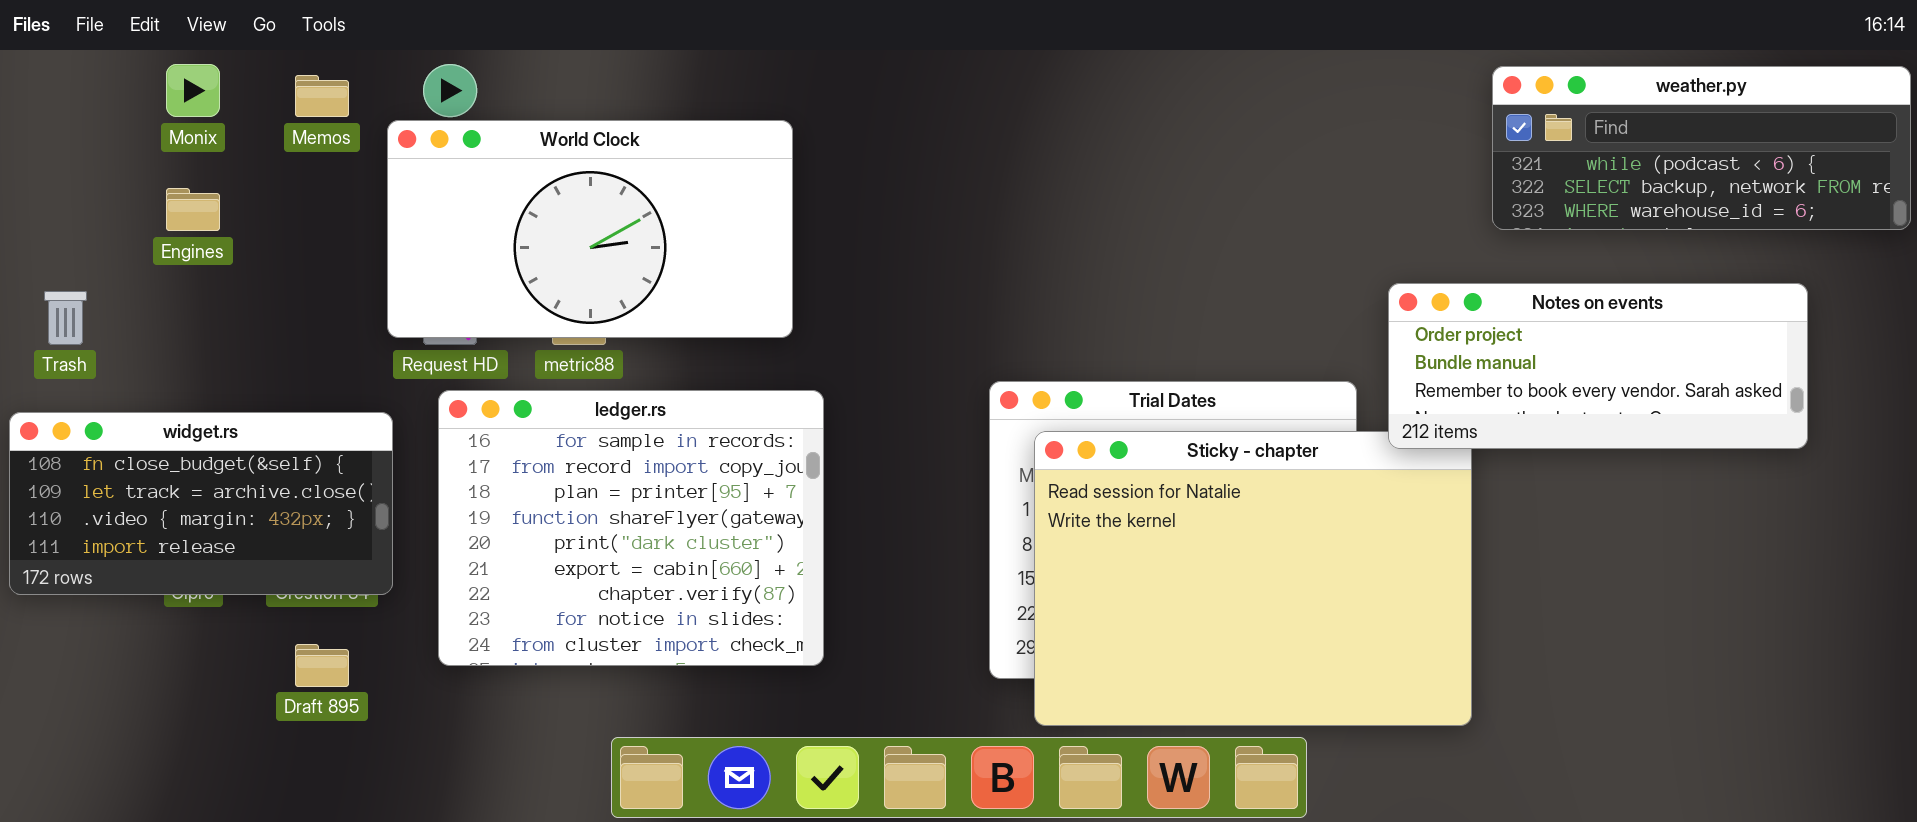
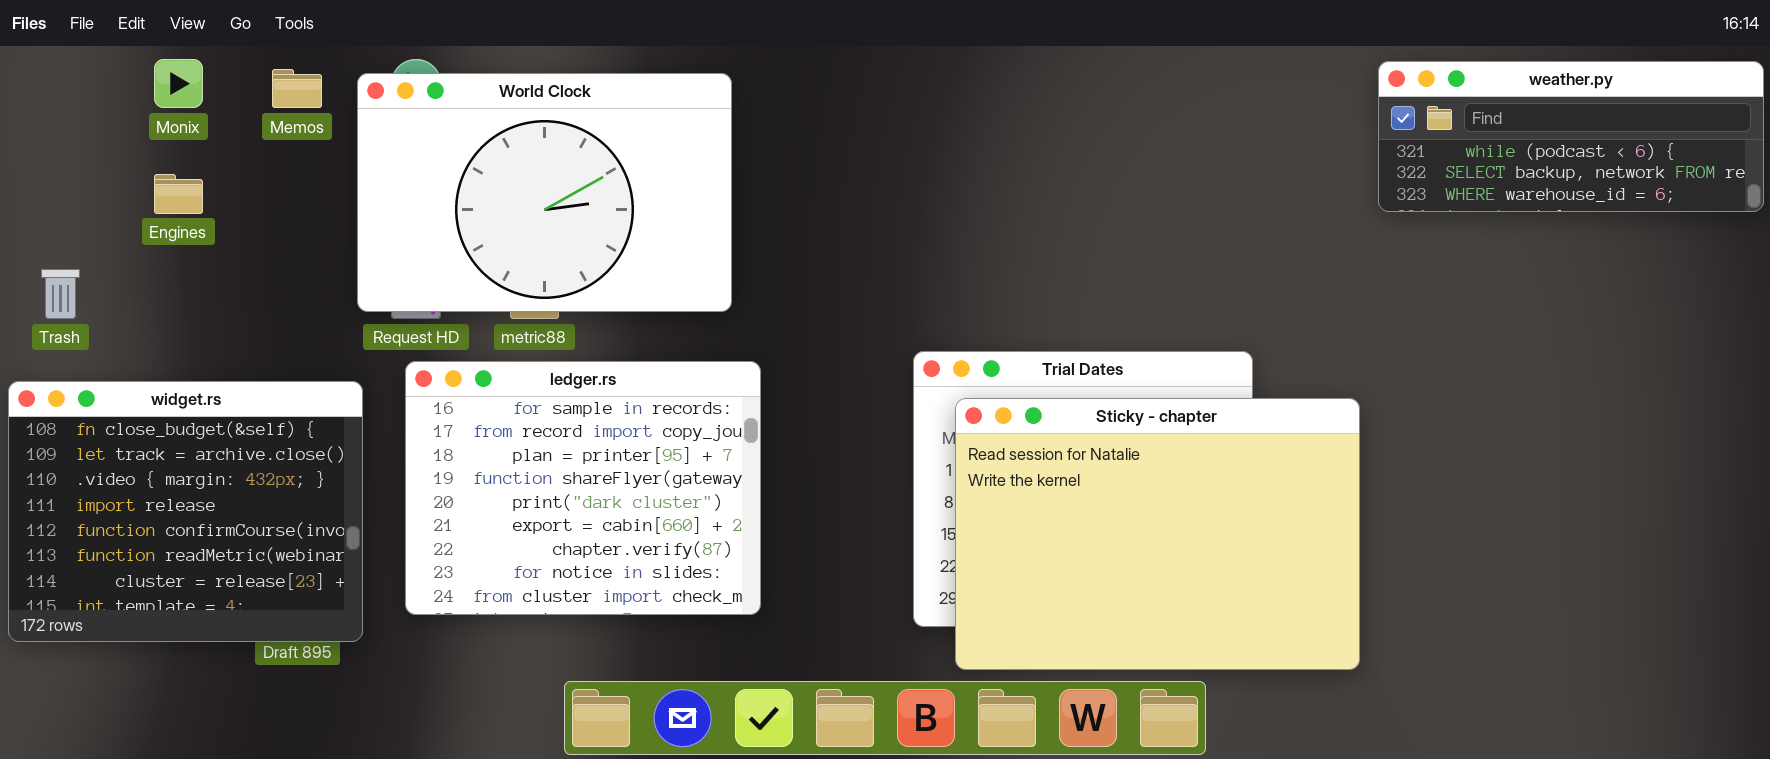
World Clock: [387,120,793,338] -> [357,73,732,312], resized
Notes on events: [1388,283,1808,449] -> none, closed
widget.rs: [9,412,393,595] -> [8,381,363,642], resized

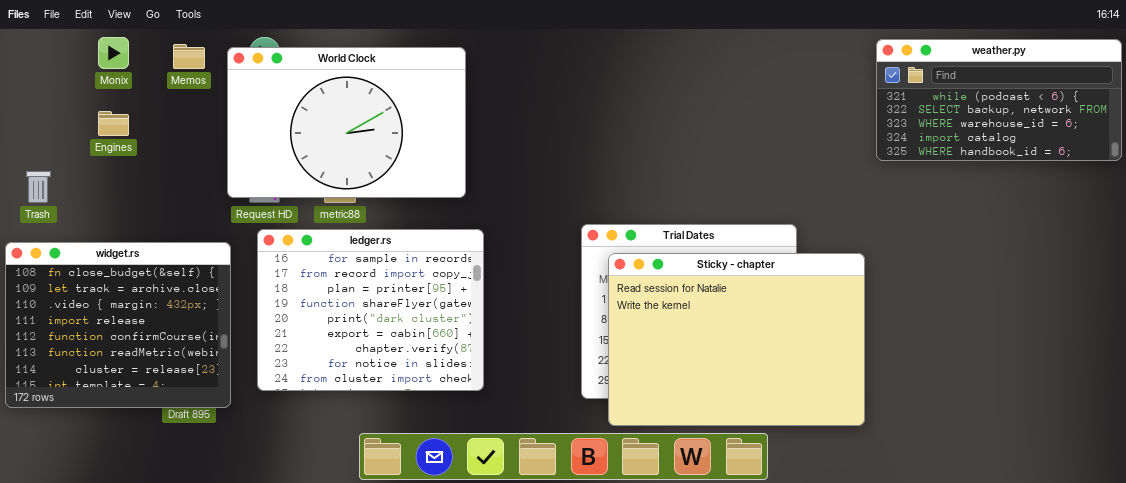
weather.py: [1378,61,1764,212] -> [876,39,1122,161], resized

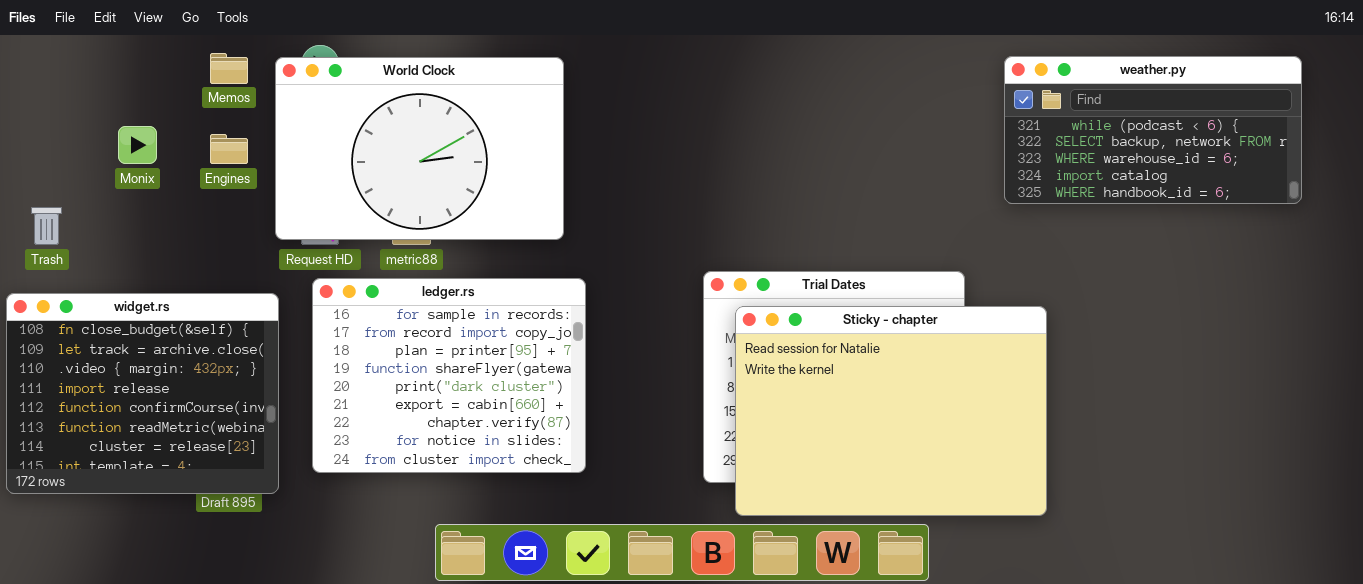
Monix: [98,37,129,69] -> [118,126,157,164], moved
weather.py: [876,39,1122,161] -> [1004,56,1302,204], moved
Engines: [98,111,129,136] -> [210,134,248,164], moved

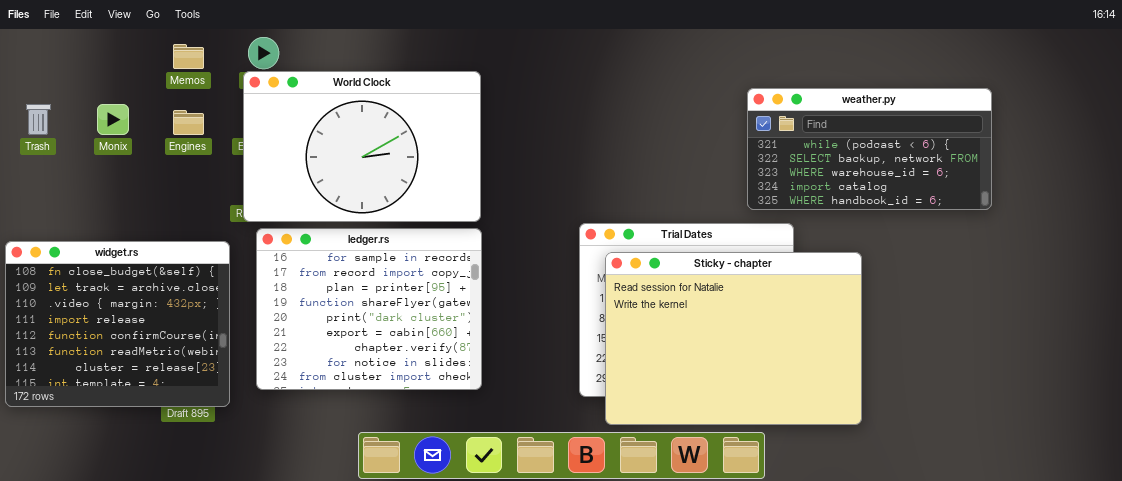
weather.py: [1004,56,1302,204] -> [747,88,992,210], moved
World Clock: [275,57,564,240] -> [243,71,481,222], moved
Trash: [31,207,62,245] -> [26,104,51,135], moved

